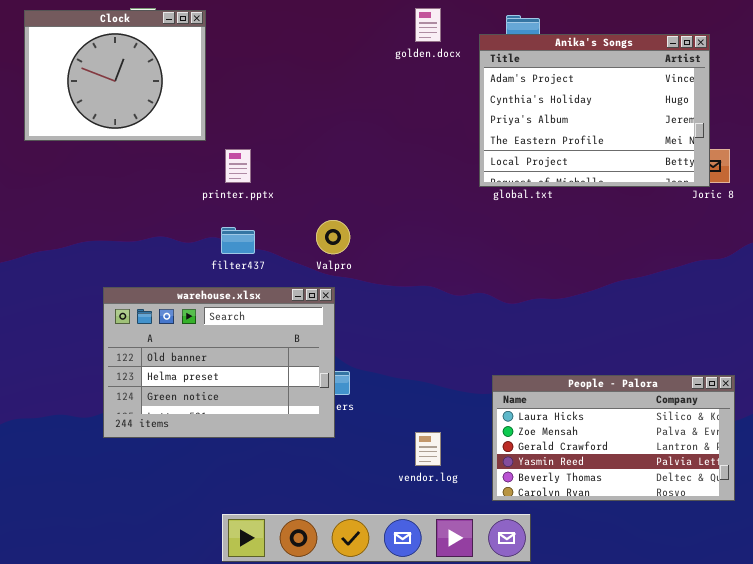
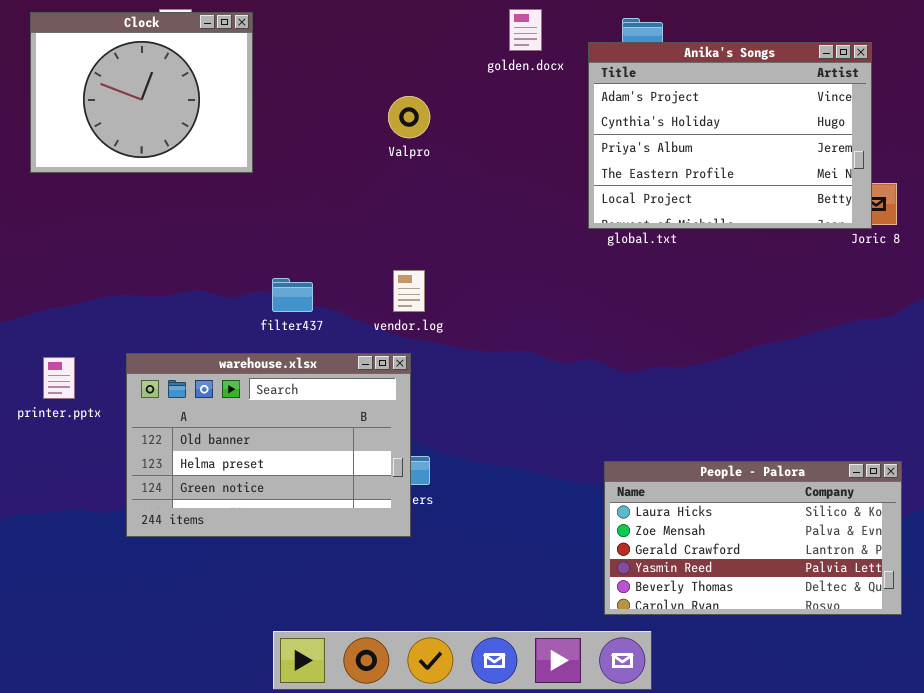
printer.pptx: [225,149,251,183] -> [43,357,75,399], moved
Valpro: [316,220,350,254] -> [388,96,430,138], moved
vendor.log: [415,432,441,466] -> [393,270,425,312], moved

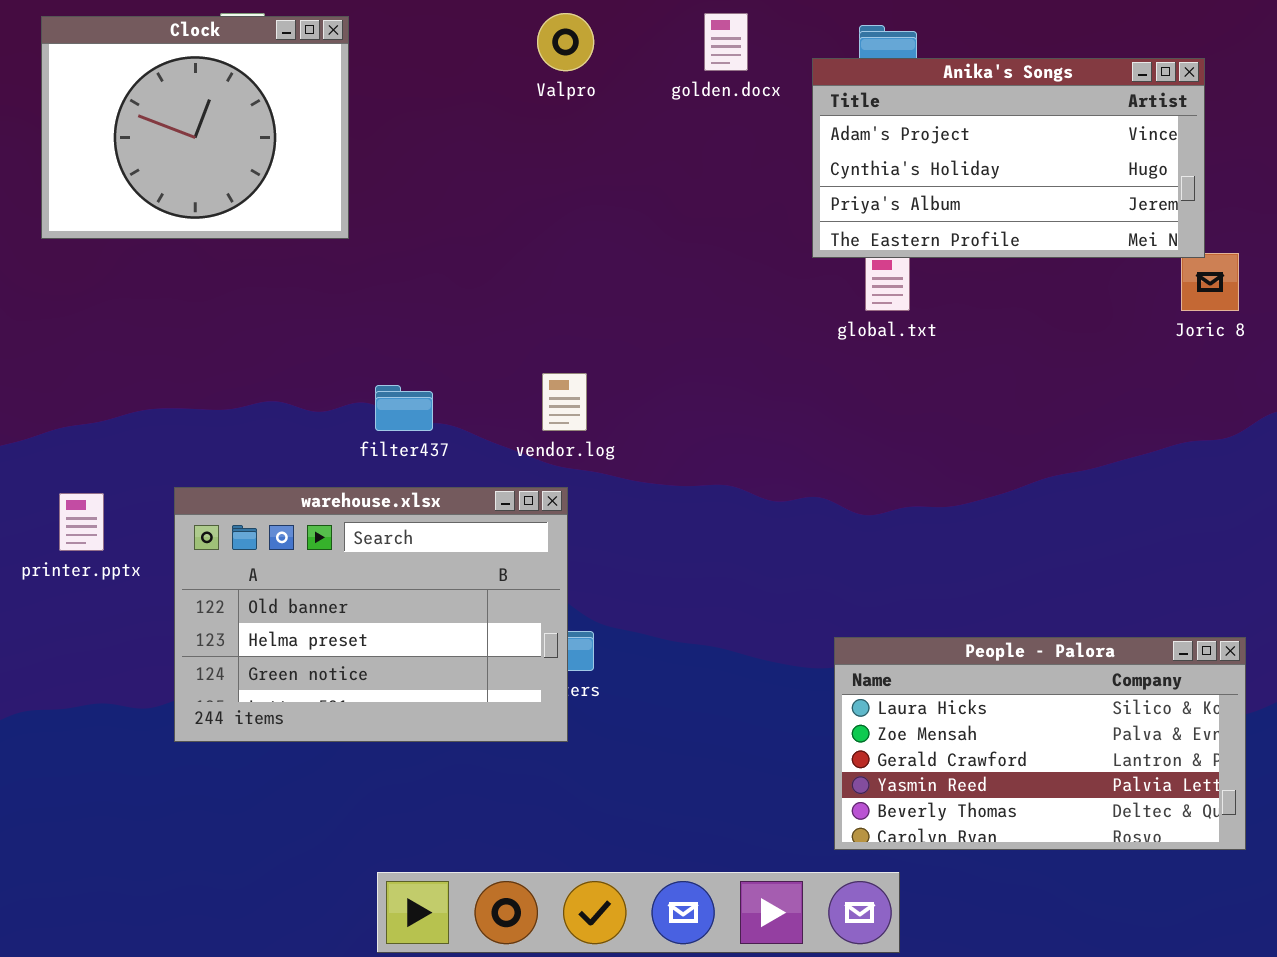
Anika's Songs: [588,42,872,229] -> [812,58,1205,258], resized
Valpro: [388,96,430,138] -> [537,13,594,71], moved

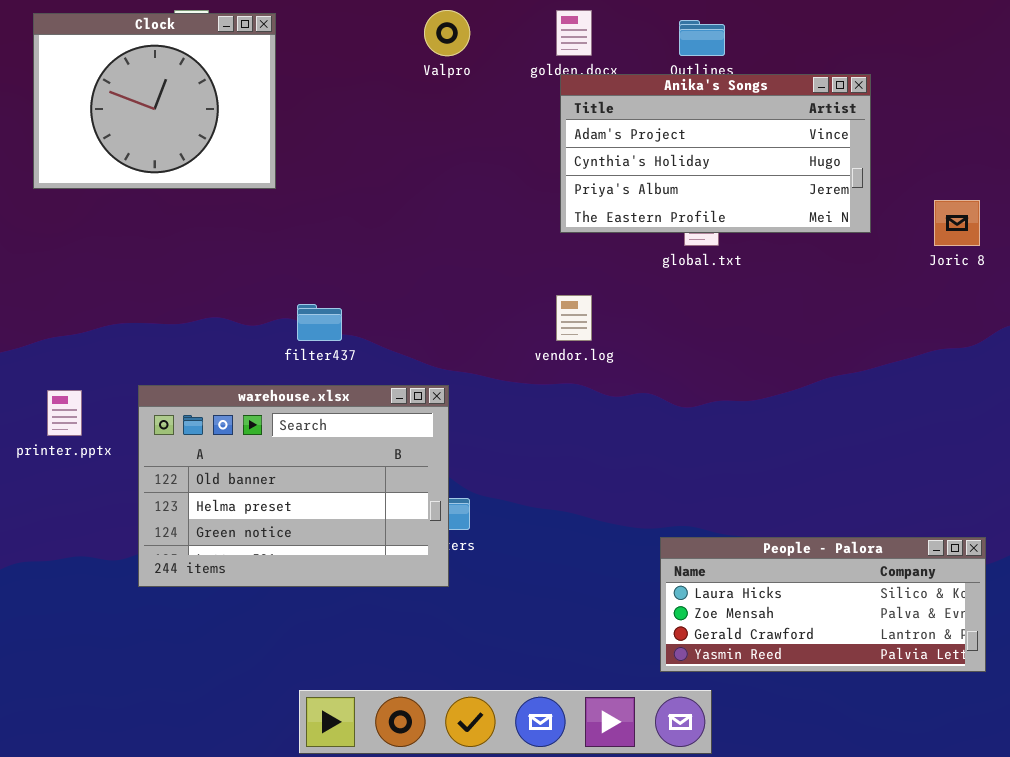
Anika's Songs: [812,58,1205,258] -> [560,74,871,233], moved
vendor.log: [542,373,587,431] -> [556,295,592,341], moved
People - Palora: [834,637,1246,850] -> [660,537,986,672], resized

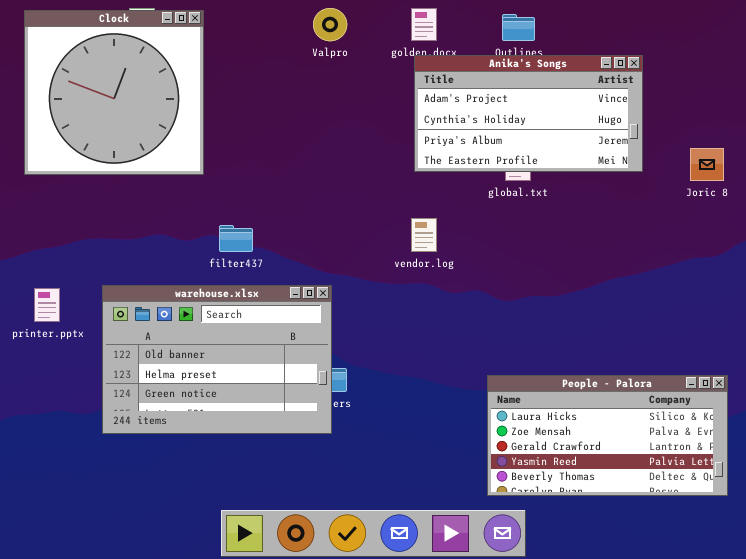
Clock: [33,13,276,189] -> [24,10,204,175], resized
People - Palora: [660,537,986,672] -> [487,375,728,496], resized

